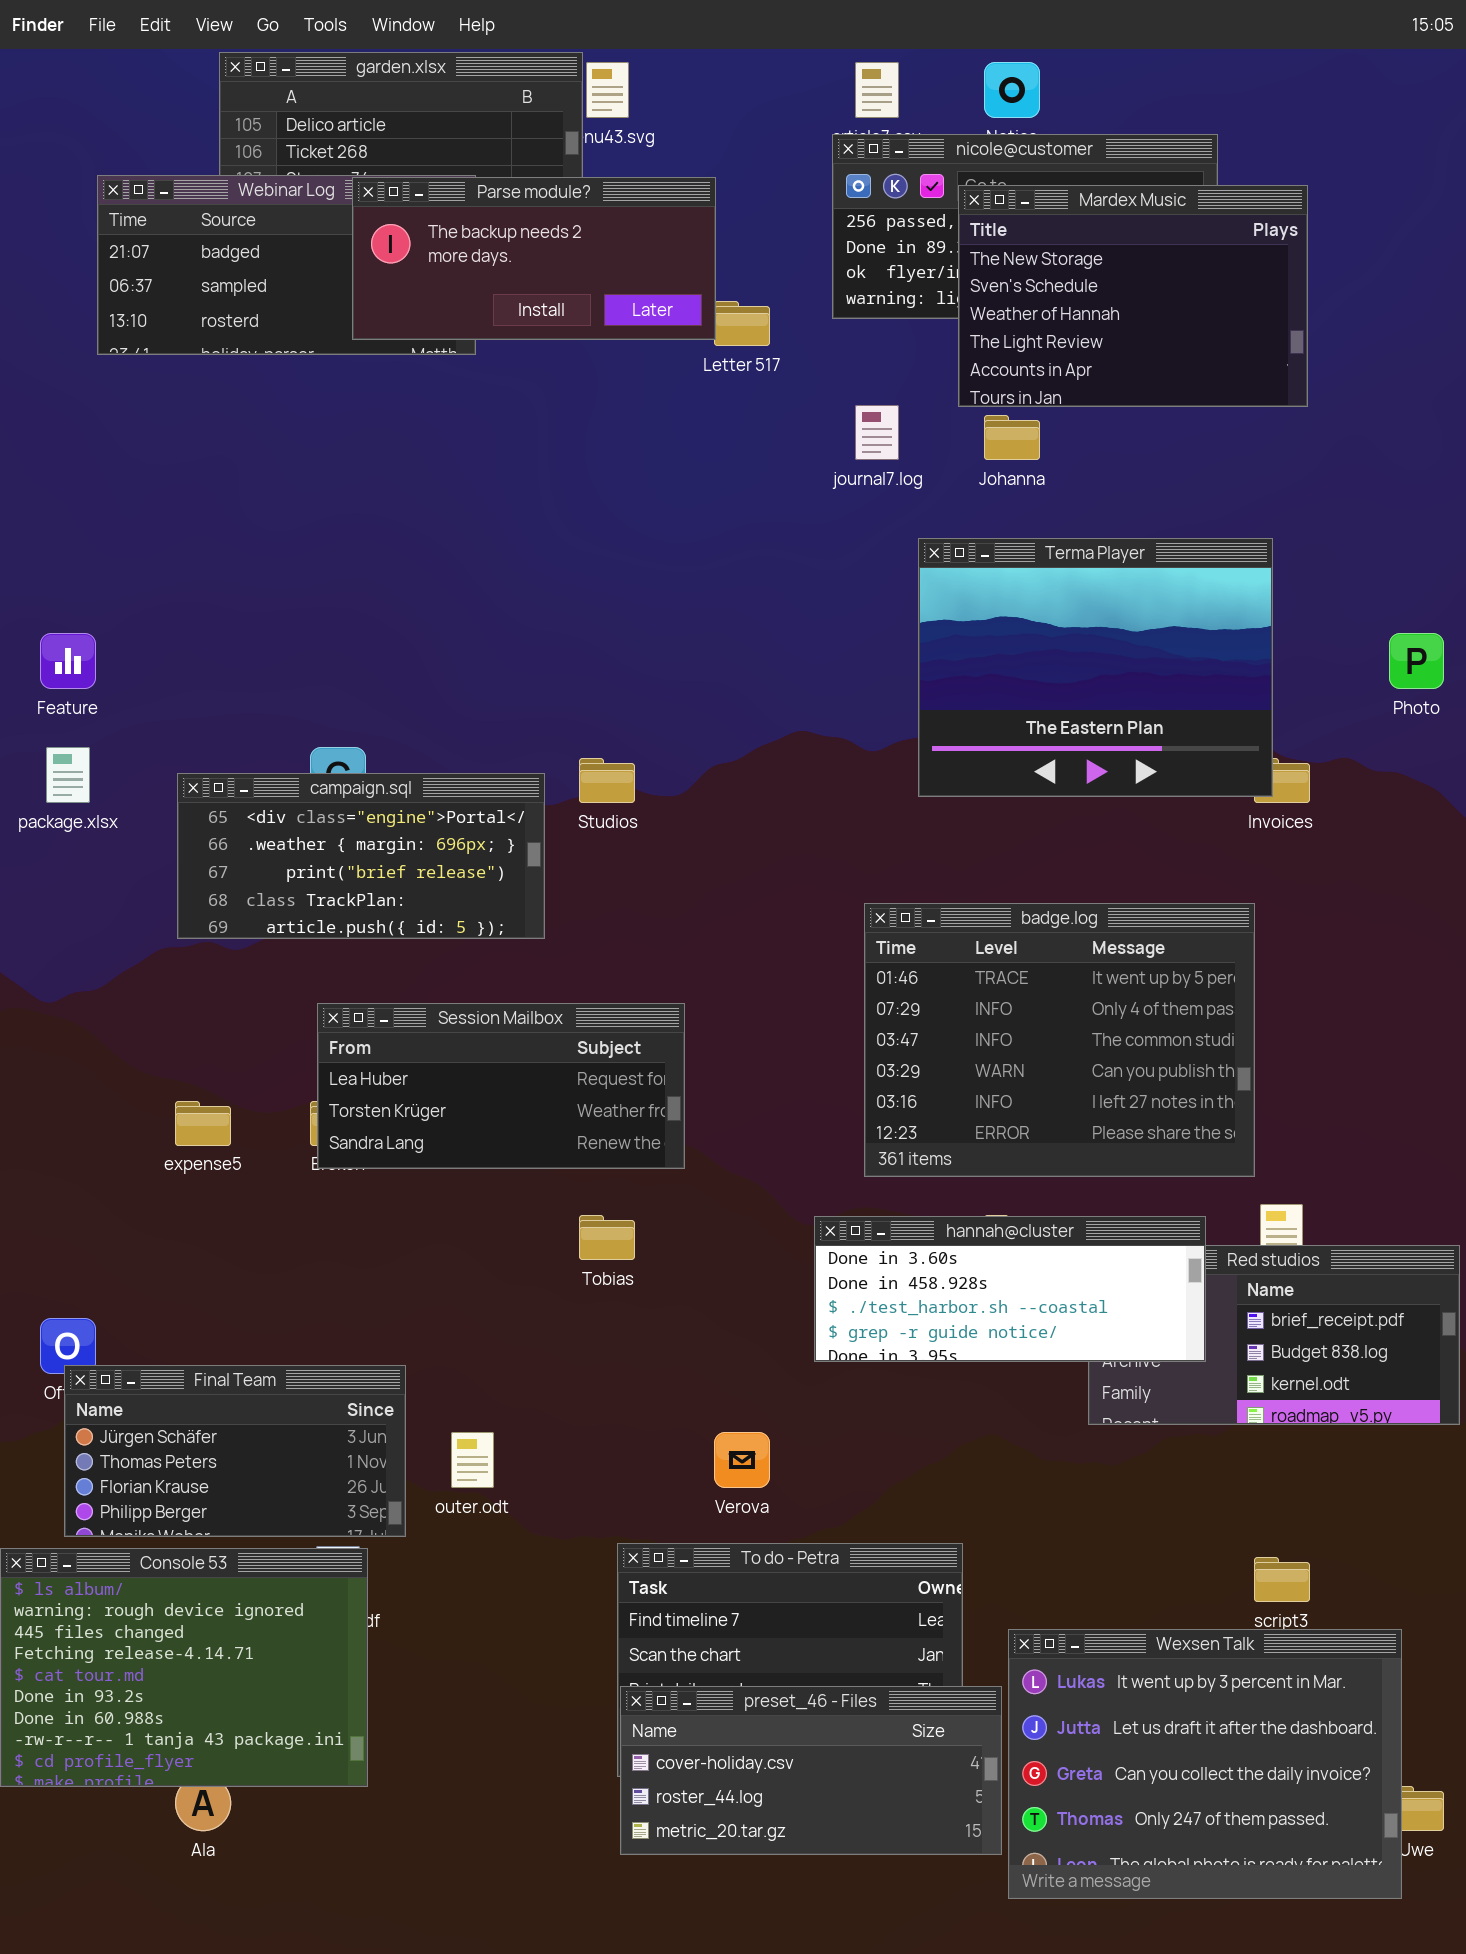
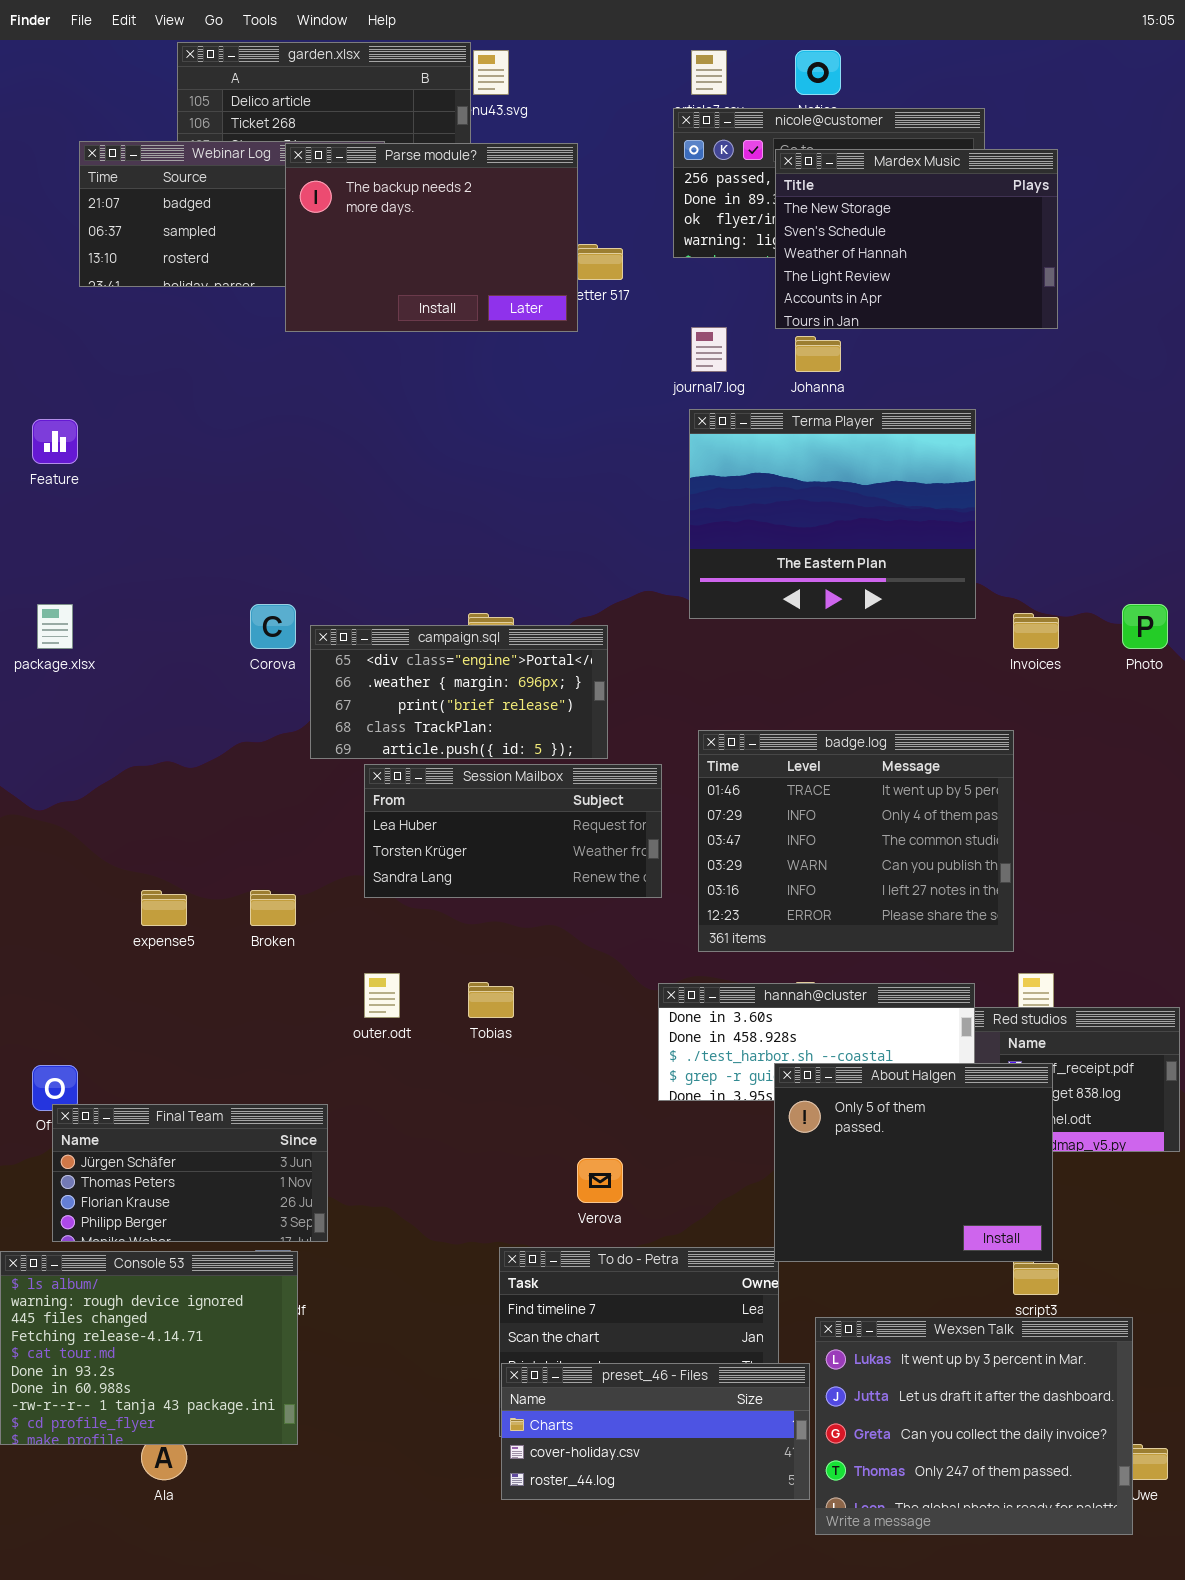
Parse module?: [352,177,716,340] -> [285,143,578,332], resized
Terma Player: [918,538,1273,797] -> [689,409,976,619], moved
Feature: [40,633,96,689] -> [32,419,78,464], moved
Photo: [1389,633,1444,689] -> [1122,604,1168,649], moved
campaign.sql: [177,773,545,939] -> [310,625,608,759], moved
Session Mailbox: [317,1003,685,1169] -> [364,764,662,898], moved
About Halgen: none -> [774,1063,1053,1262], opened
outer.odt: [451,1432,494,1488] -> [364,973,400,1018], moved
preset_46 - Files: [620,1686,1002,1855] -> [501,1363,810,1500], scrolled up 1 row

